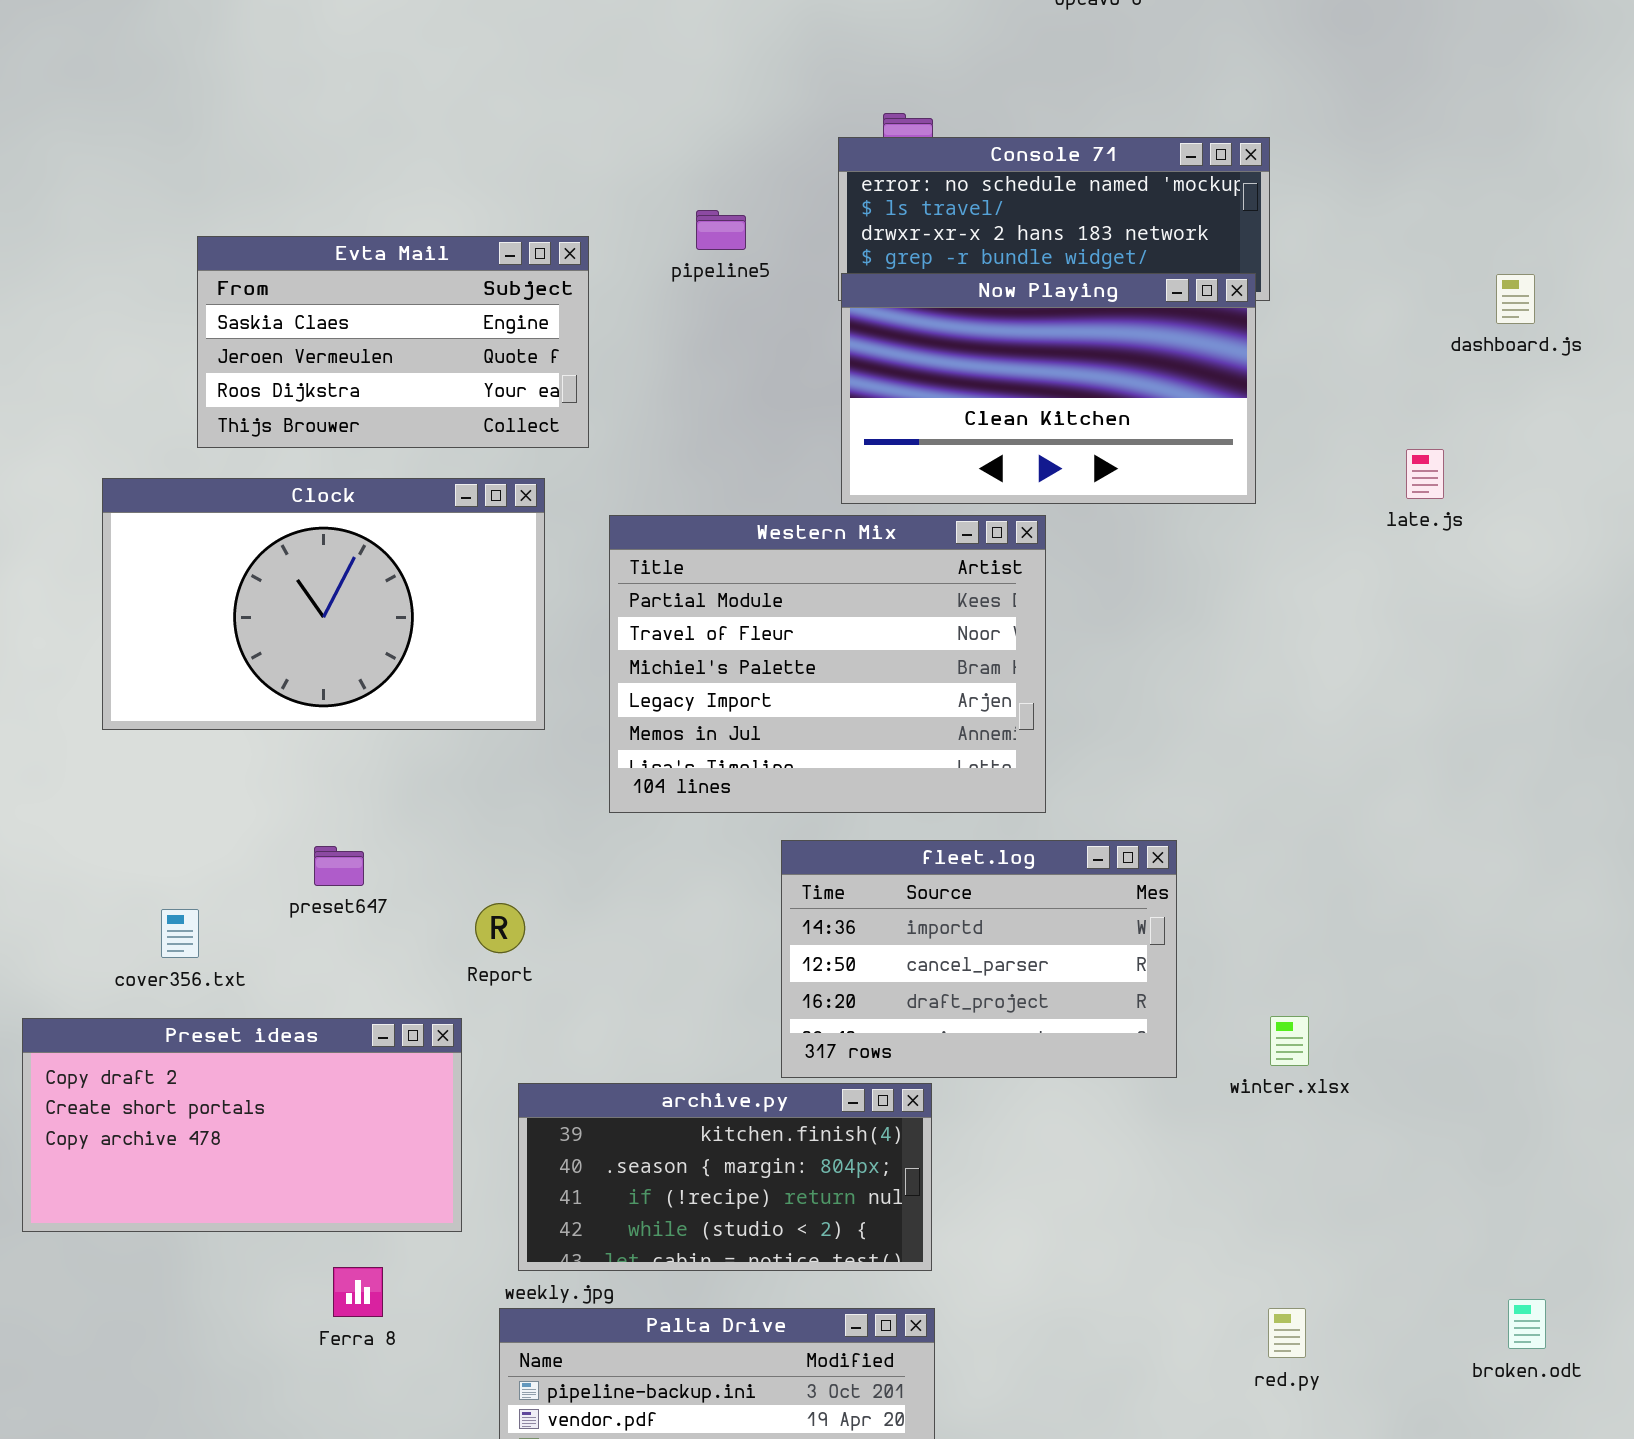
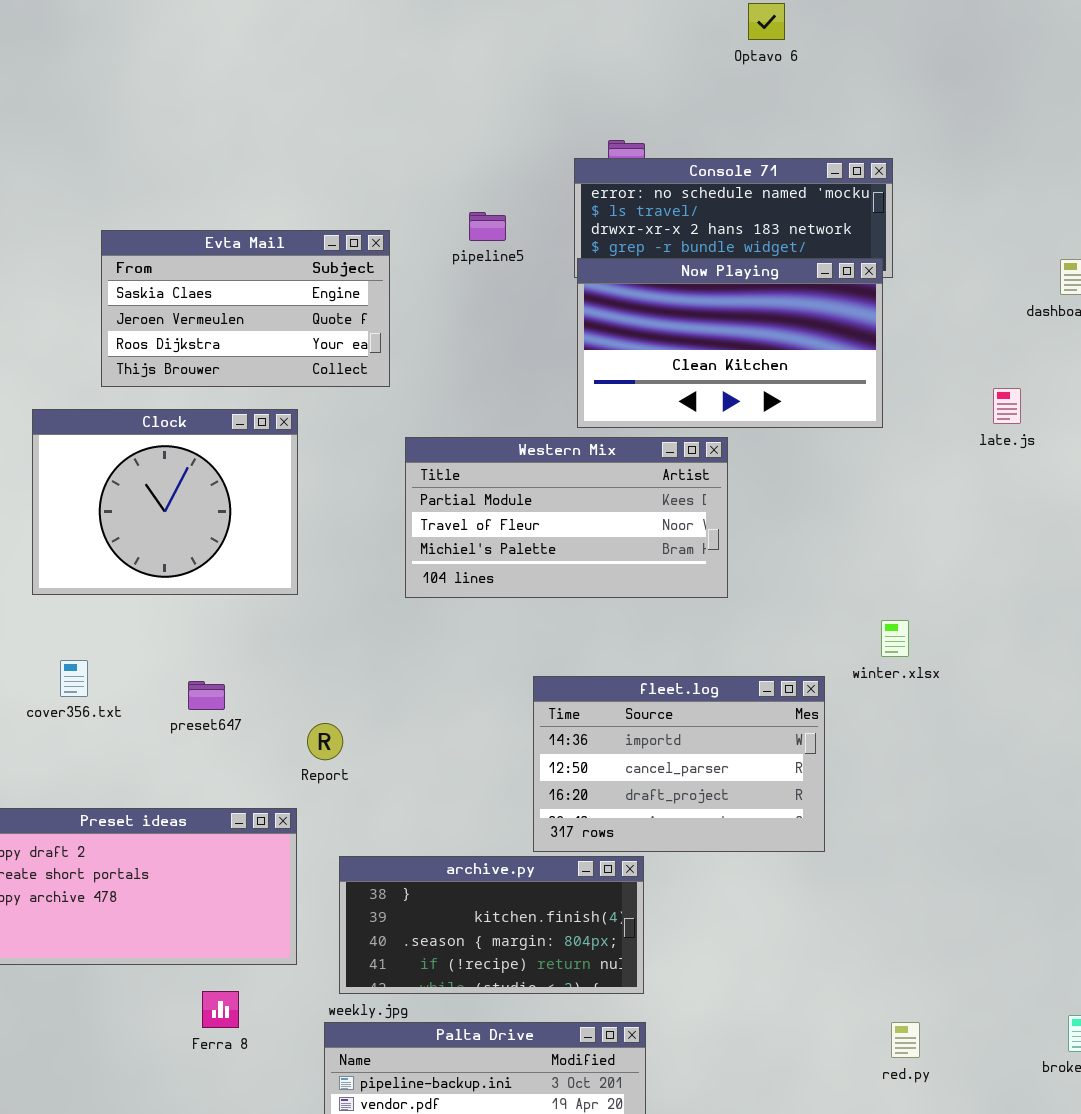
Clock: [102,478,545,730] -> [32,409,298,595], resized
Western Mix: [609,515,1046,813] -> [405,437,728,598], resized
cover356.txt: [161,909,199,958] -> [60,660,88,697], moved
winter.xlsx: [1270,1016,1309,1066] -> [881,620,909,657], moved
archive.py: [518,1083,932,1271] -> [339,856,644,994], scrolled up 1 row

